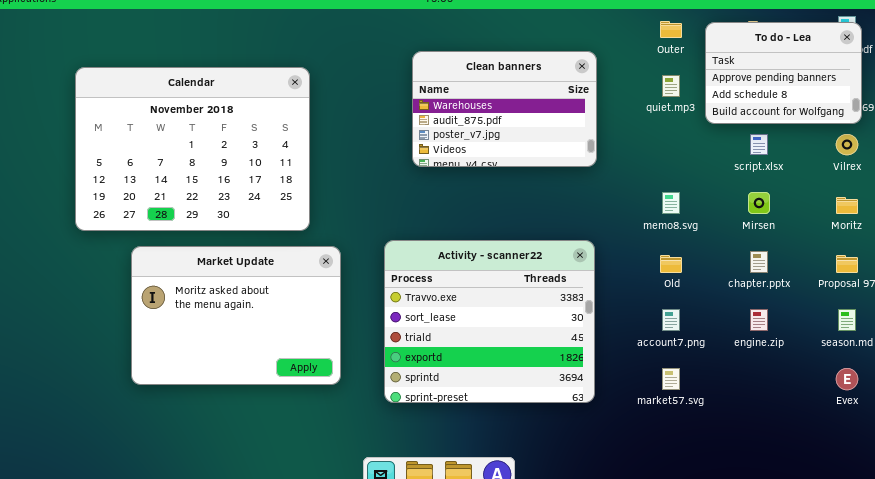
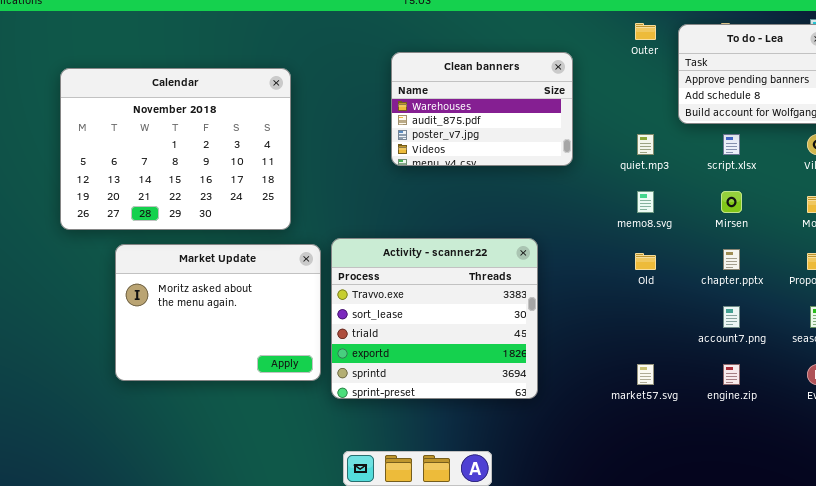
quiet.mp3: [662,75,680,97] -> [637,134,654,155], moved
Activity - scanner22: [384,240,595,403] -> [331,238,538,399], moved
account7.png: [662,309,680,331] -> [723,306,740,328], moved
engine.zip: [750,309,768,331] -> [723,364,740,385], moved

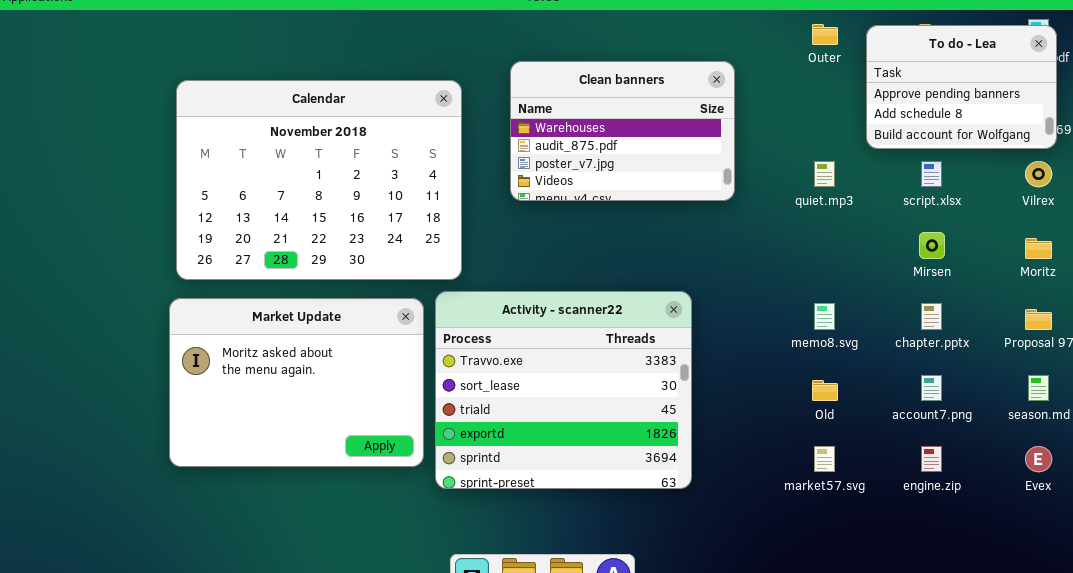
Calendar: [60,68,291,230] -> [176,80,462,280], moved
memo8.svg: [637,191,654,213] -> [814,303,835,330], moved
Old: [635,253,656,270] -> [812,380,838,401], moved

